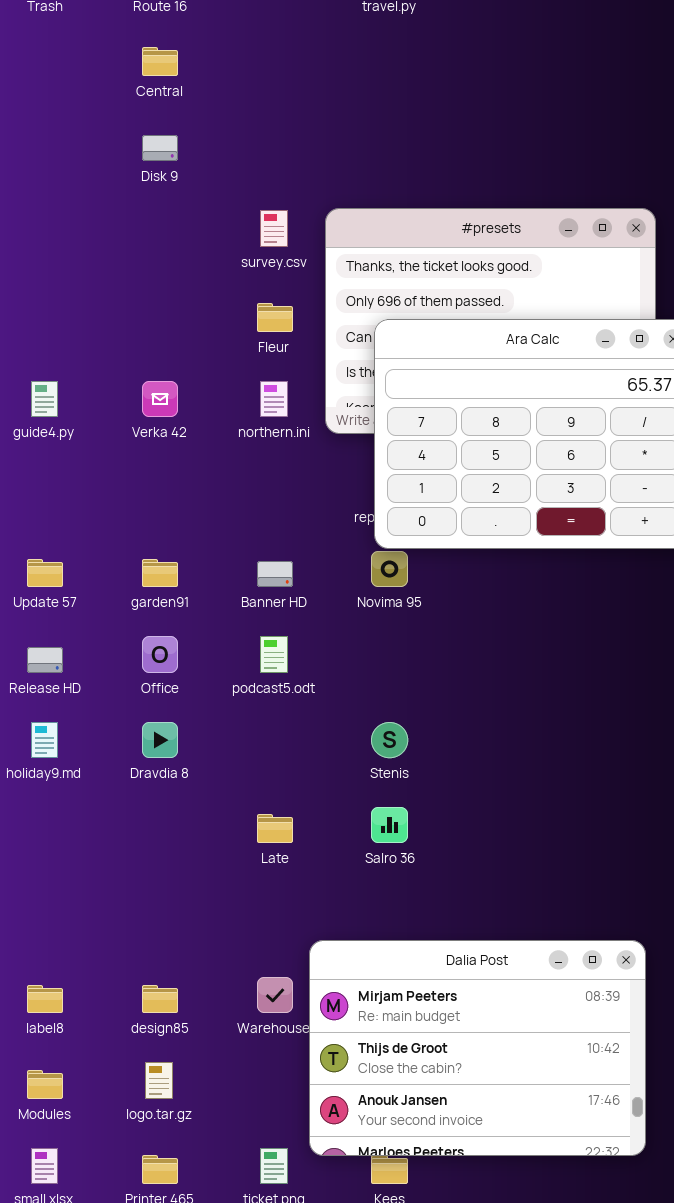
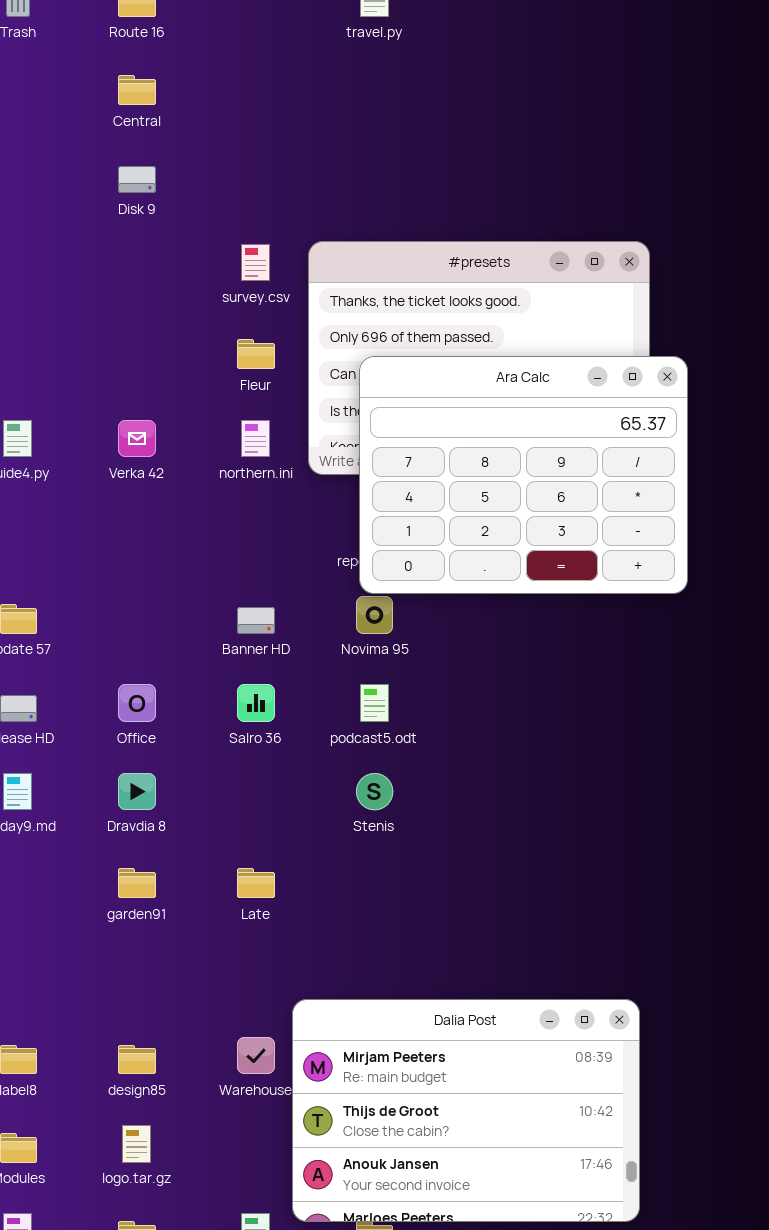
garden91: [142,559,178,587] -> [118,868,156,898], moved
podcast5.odt: [260,636,288,673] -> [360,684,389,722], moved
Salro 36: [371,807,408,843] -> [237,684,275,722], moved

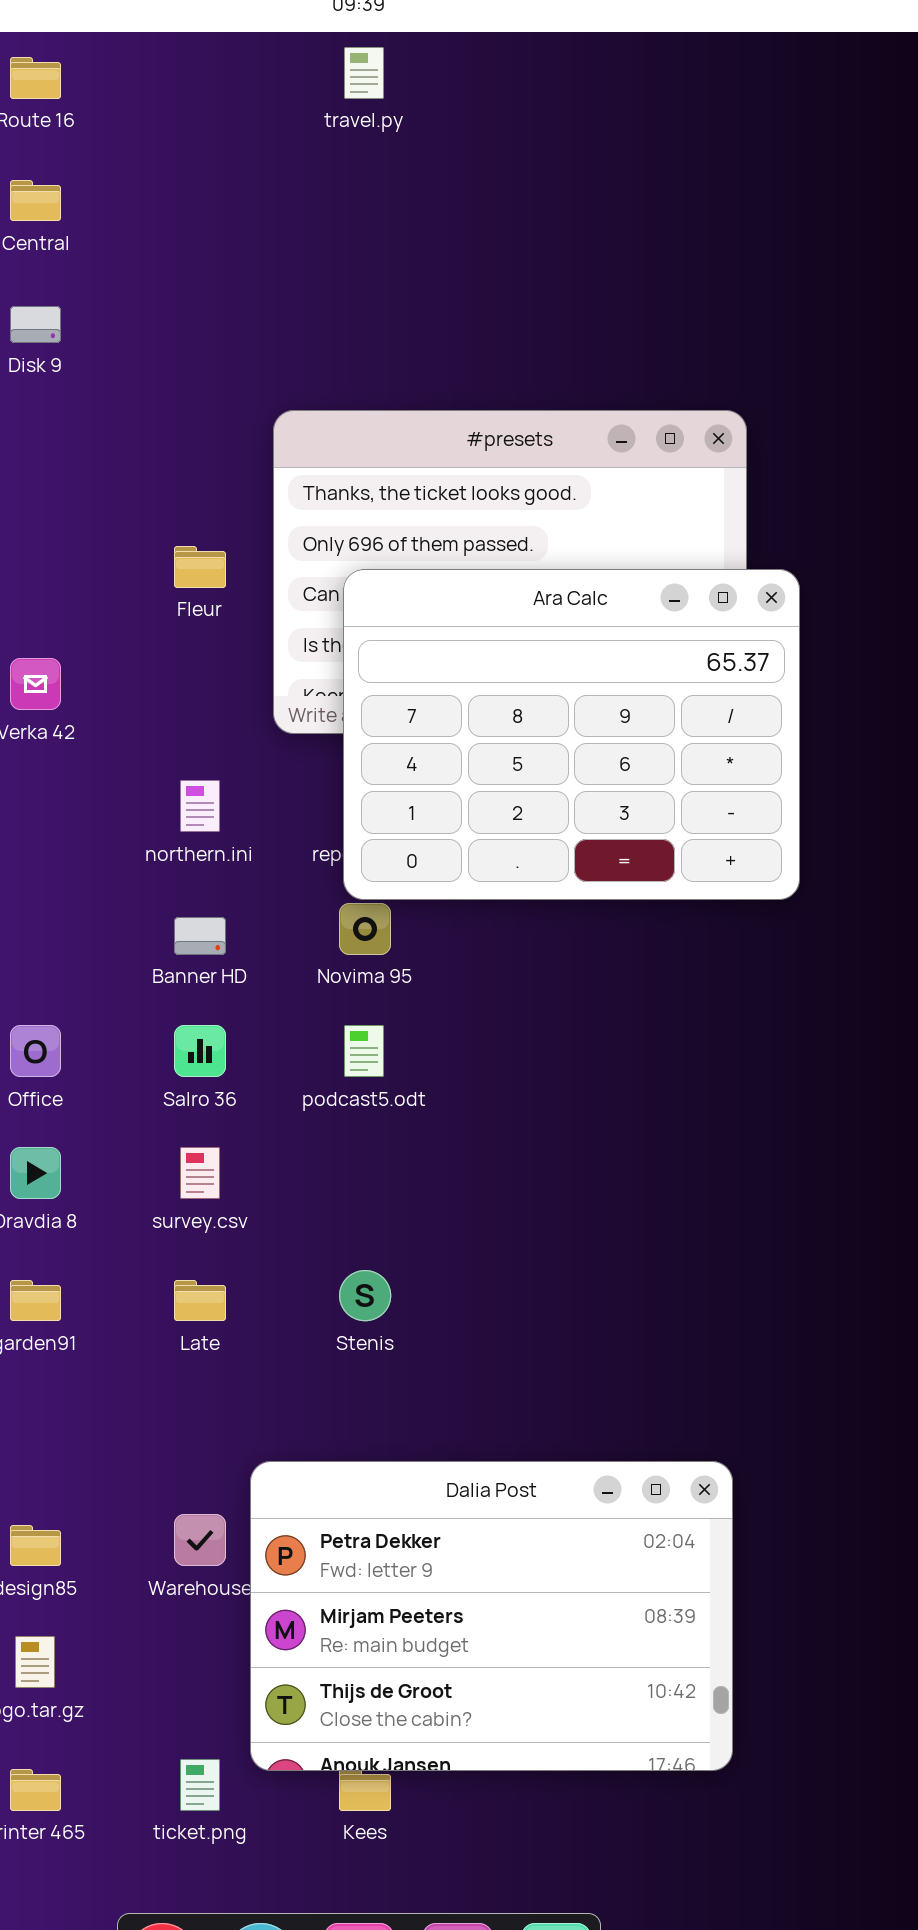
survey.csv: [241,244,270,281] -> [180,1147,220,1199], moved
northern.ini: [241,420,270,457] -> [180,780,220,832], moved
Stenis: [356,773,393,810] -> [339,1270,391,1321], moved
Dalia Post: [292,999,640,1222] -> [250,1461,733,1771], scrolled up 1 row

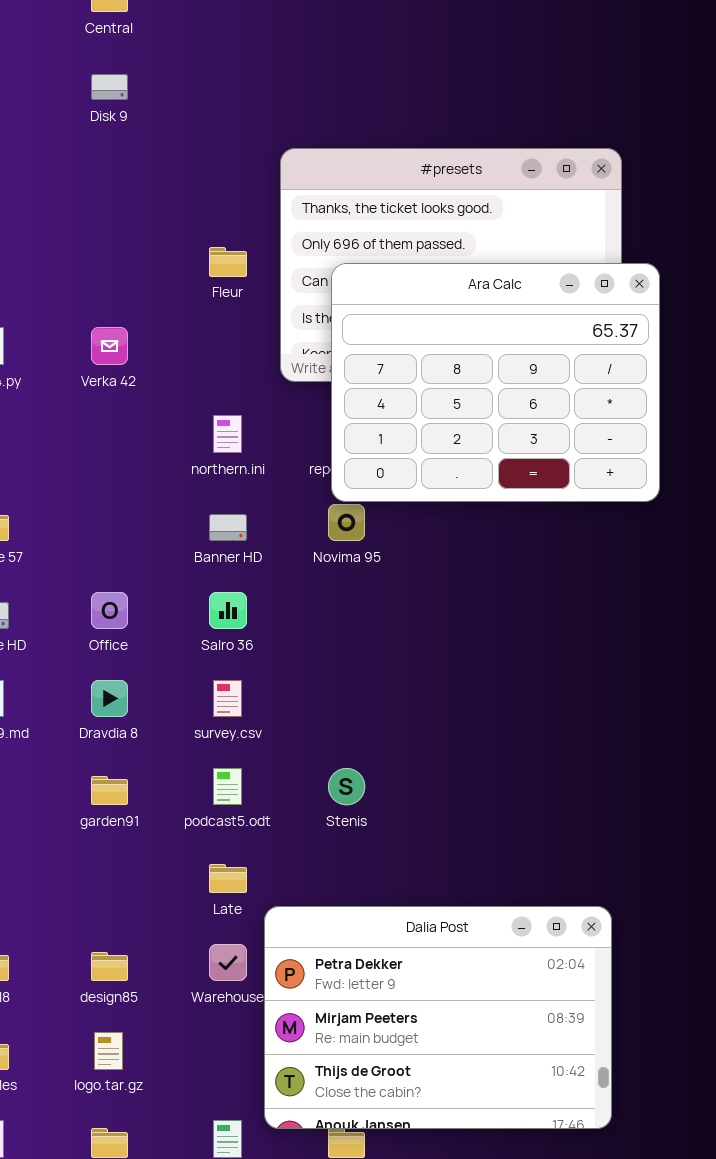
podcast5.odt: [344,1025,384,1077] -> [213,768,242,805], moved
Late: [174,1280,226,1321] -> [209,864,247,893], moved

